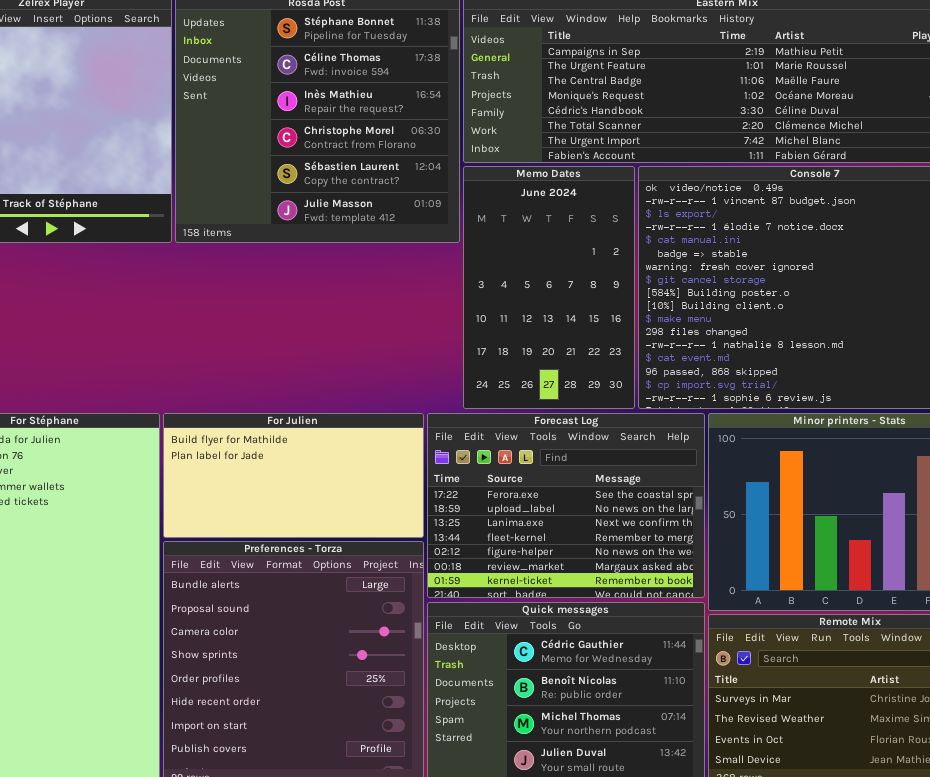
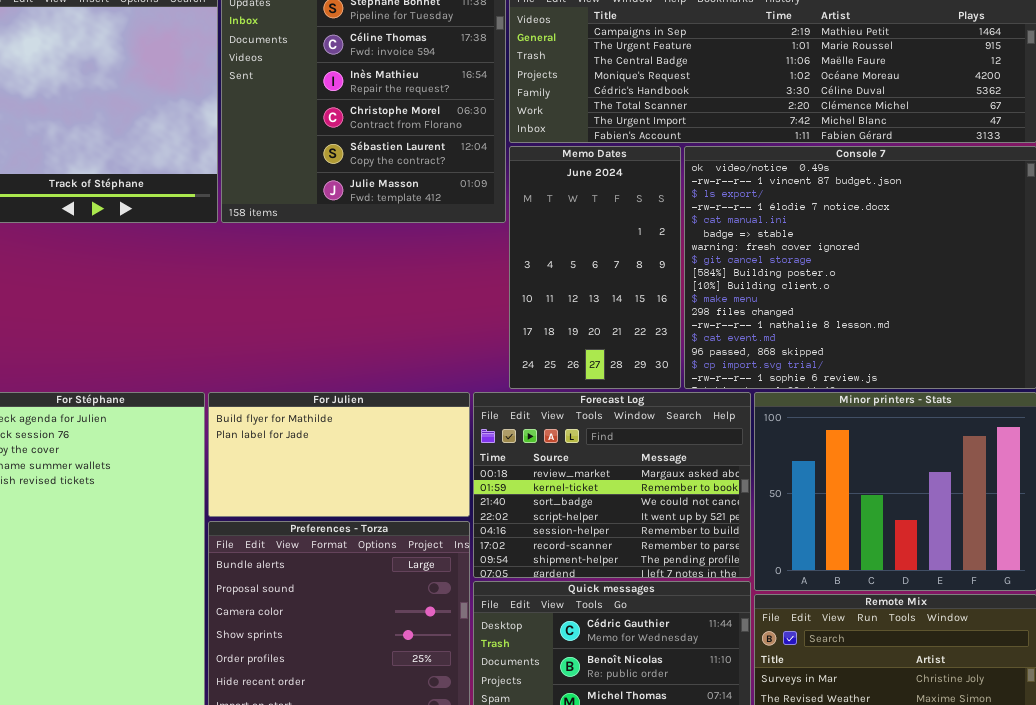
Forecast Log: [427,413,705,598] -> [473,392,751,578], scrolled down 5 rows

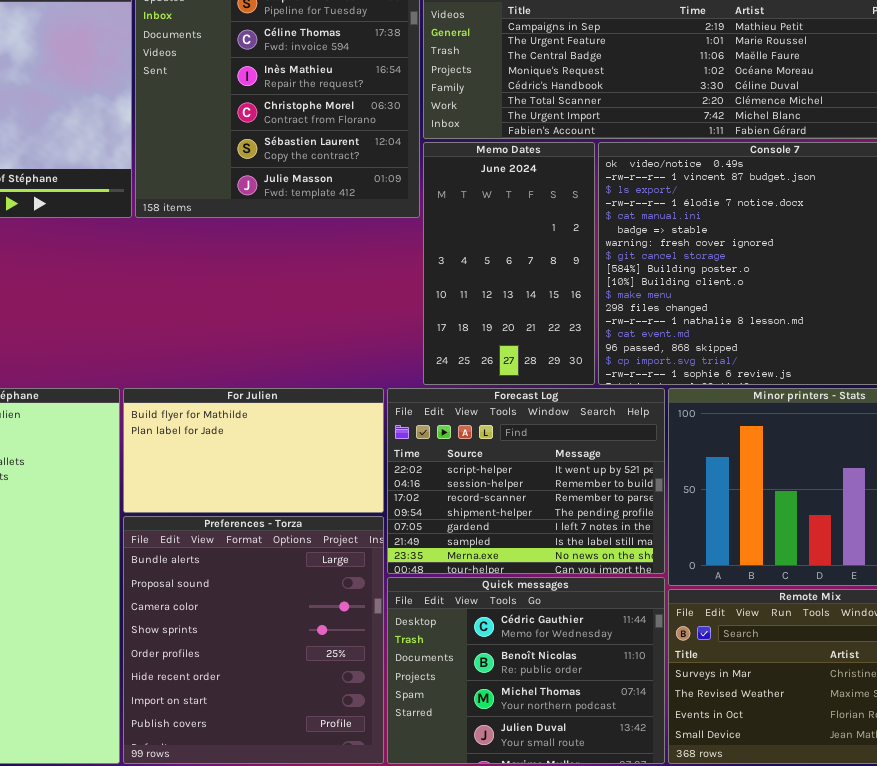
Forecast Log: [473,392,751,578] -> [387,388,665,574], scrolled down 3 rows

